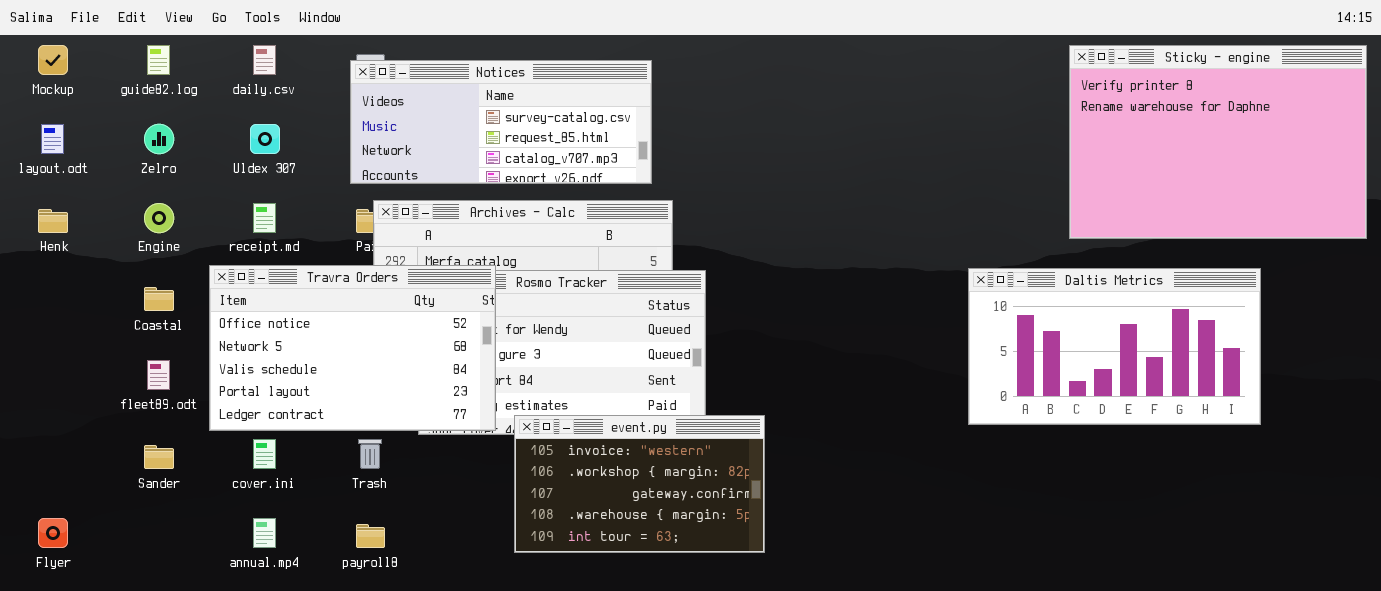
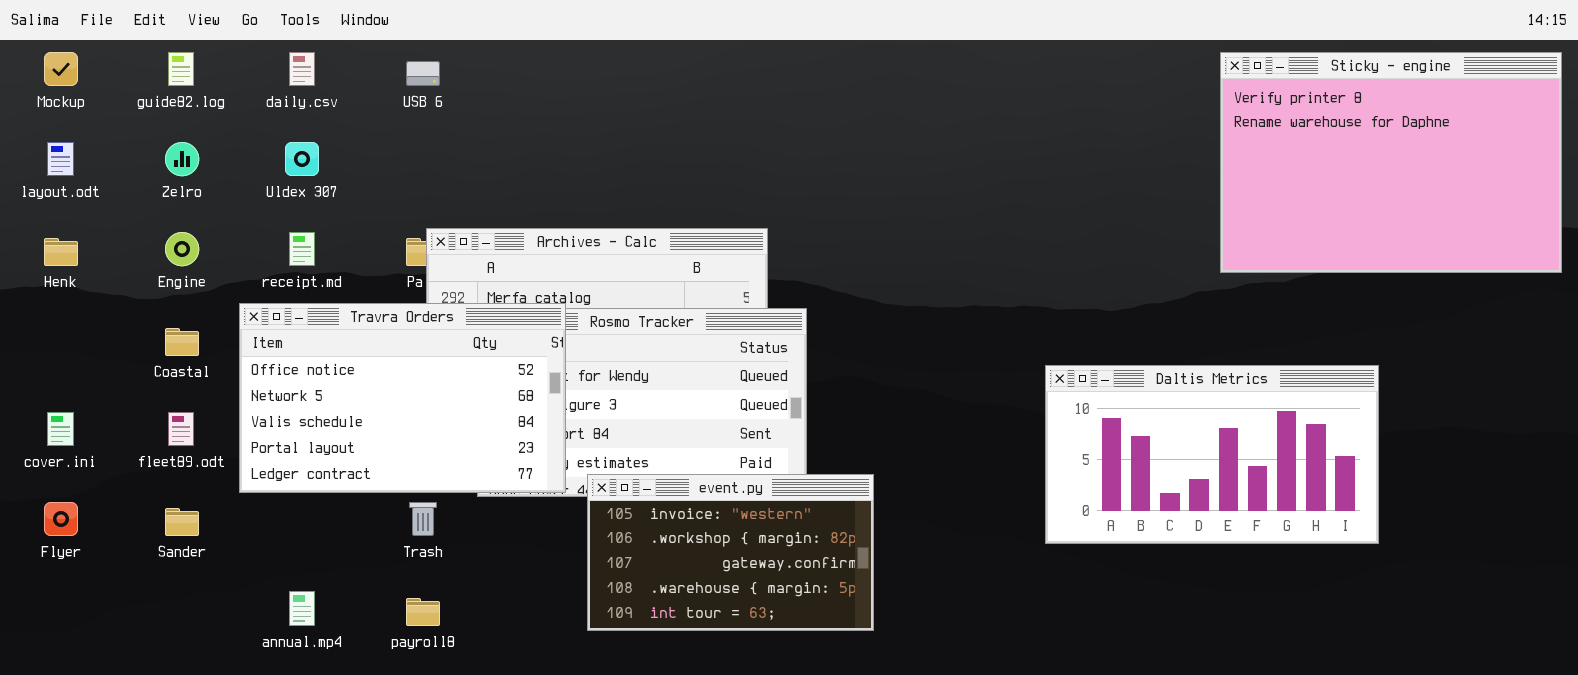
Notices: [350,60,652,184] -> none, closed
Daltis Metrics: [968,268,1261,425] -> [1045,365,1379,544], moved
cover.ini: [253,439,276,469] -> [47,412,74,446], moved
Flyer: [38,518,68,548] -> [44,502,78,536], moved

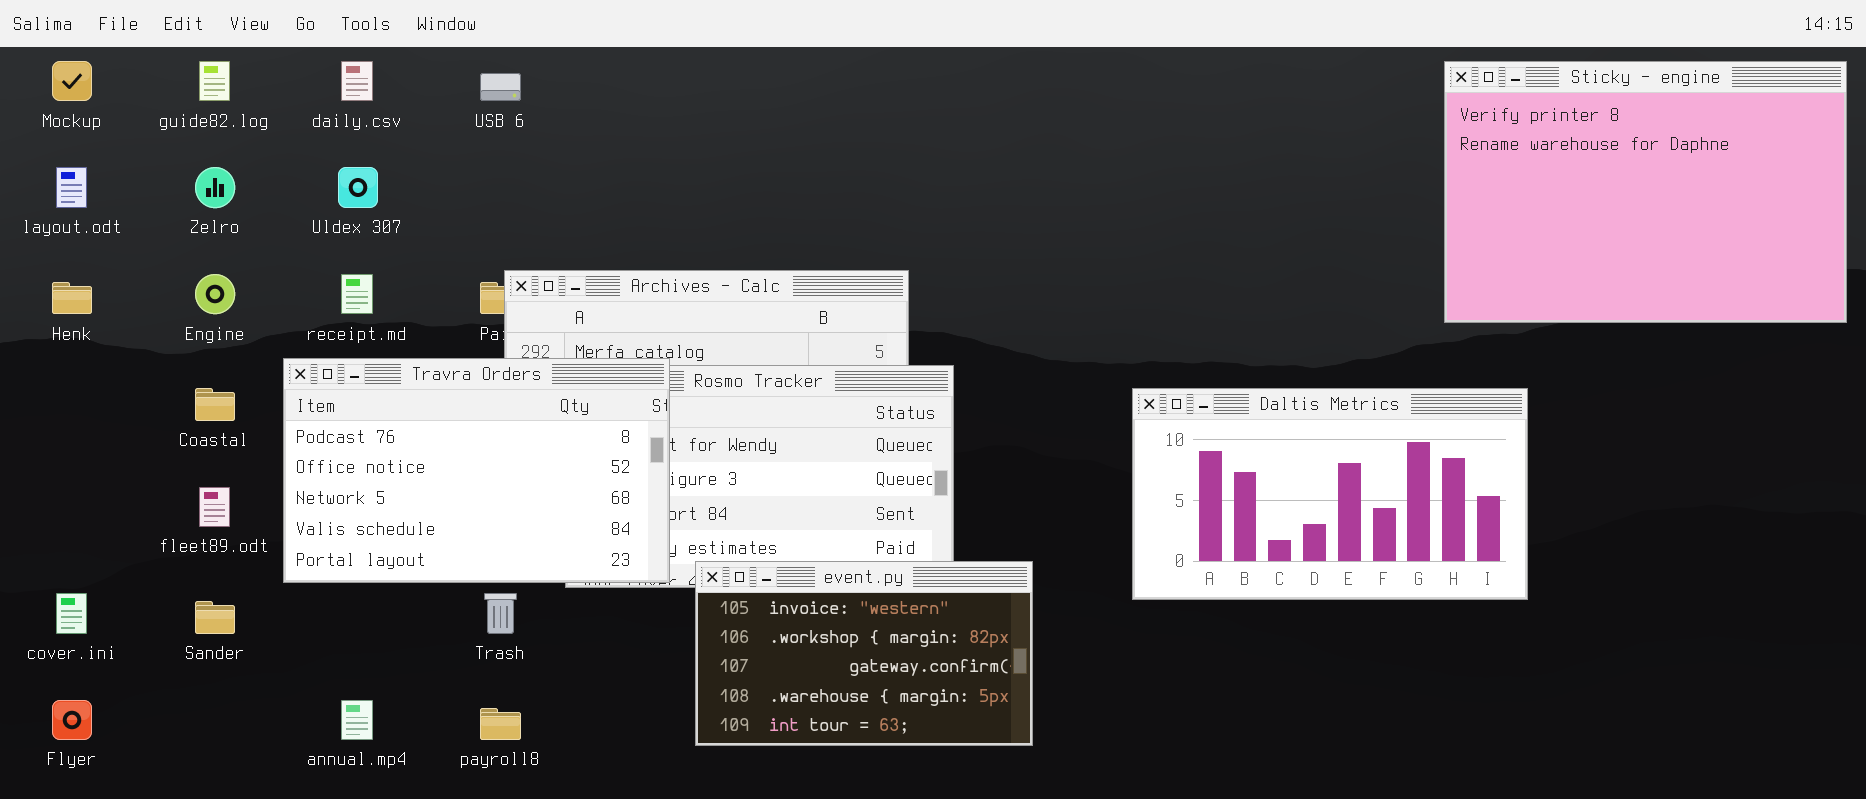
Travra Orders: [239,303,566,493] -> [283,358,670,583], scrolled up 1 row
Daltis Metrics: [1045,365,1379,544] -> [1132,388,1528,600], moved
cover.ini: [47,412,74,446] -> [56,593,87,634], moved
Flyer: [44,502,78,536] -> [52,700,92,740], moved

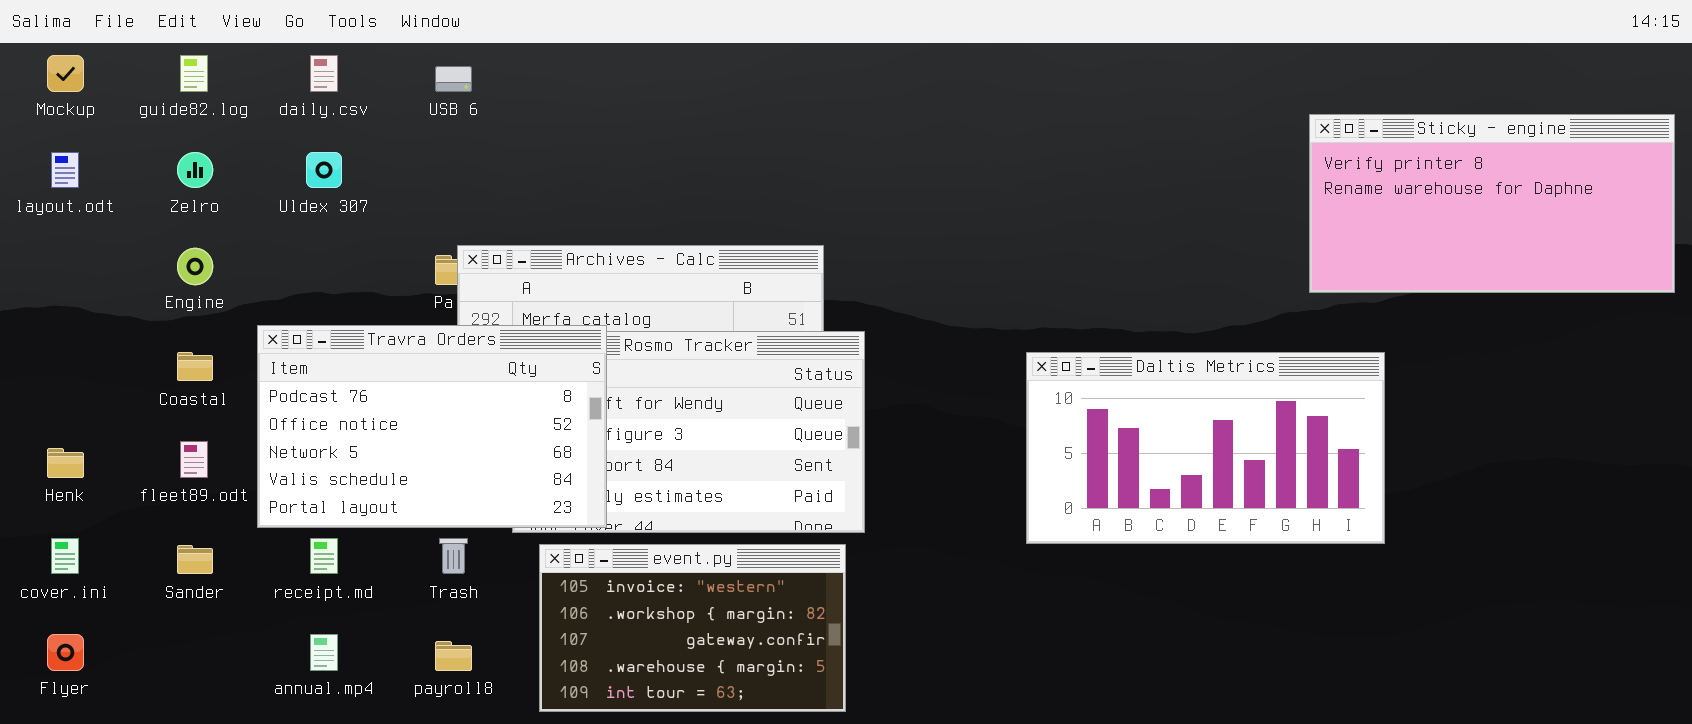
Sticky - engine: [1444,61,1847,323] -> [1309,114,1675,293], resized
receipt.md: [341,274,373,314] -> [310,538,338,574], moved
Henk: [52,282,92,314] -> [47,448,84,478], moved
event.py: [695,561,1033,746] -> [539,544,846,712], moved

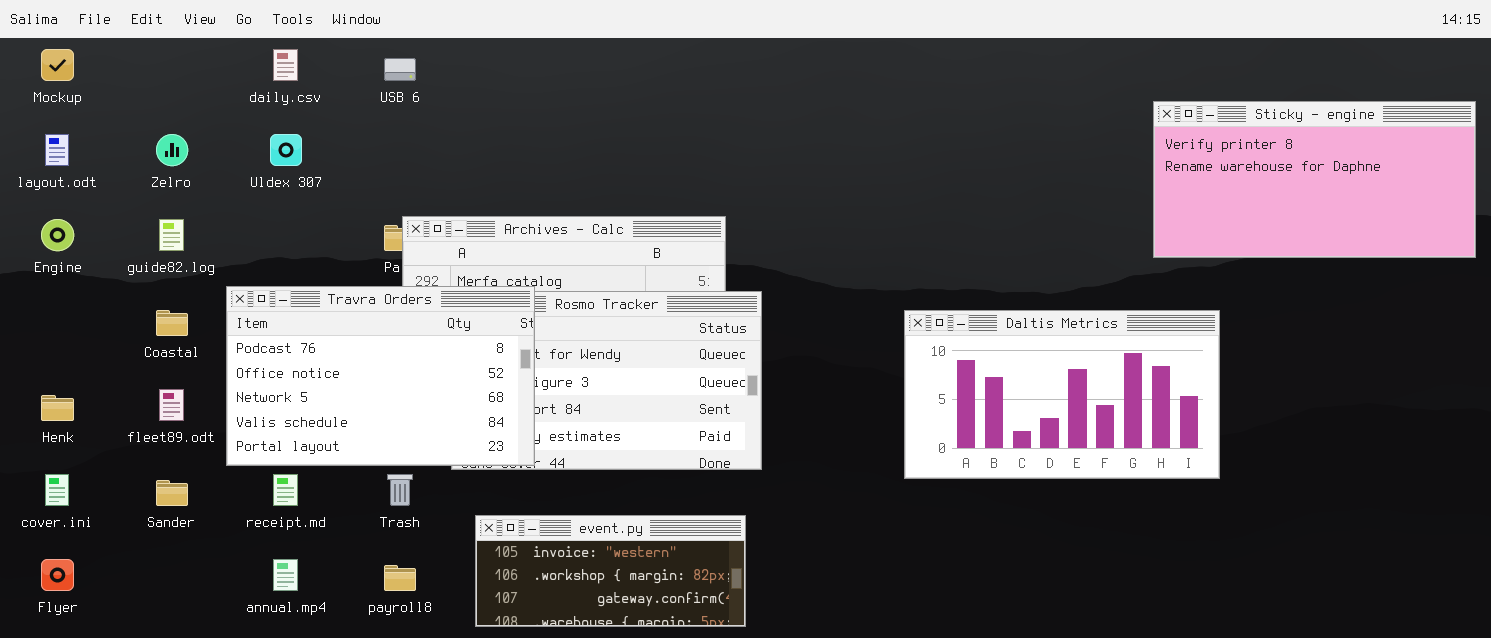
guide82.log: [180,55,208,92] -> [159,219,184,251], moved
Engine: [177,248,213,285] -> [41,219,74,251], moved
event.py: [539,544,846,712] -> [475,515,746,627], resized

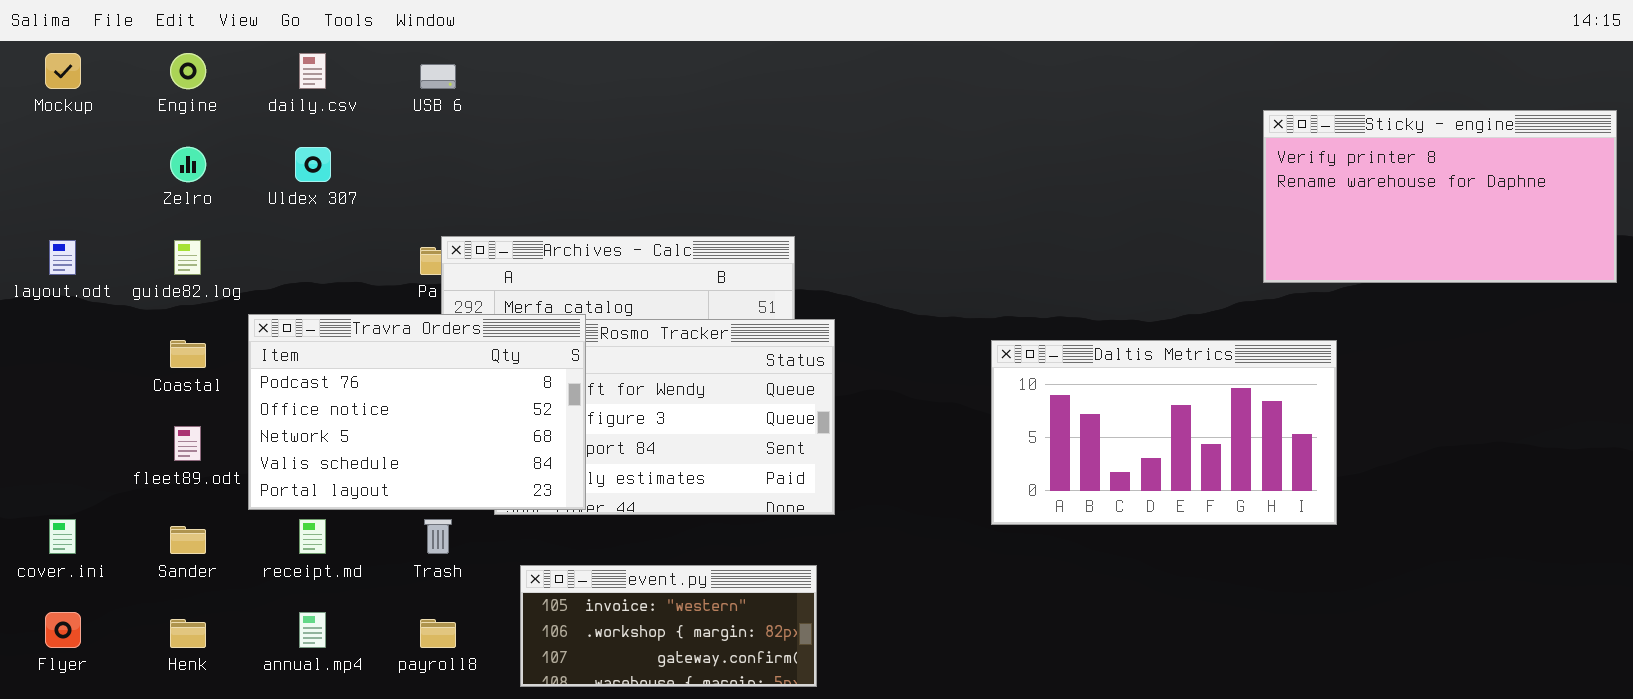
layout.odt: [45,134,69,166] -> [49,240,76,275], moved
Engine: [41,219,74,251] -> [170,53,206,89], moved
Henk: [41,395,74,421] -> [170,619,206,648], moved

